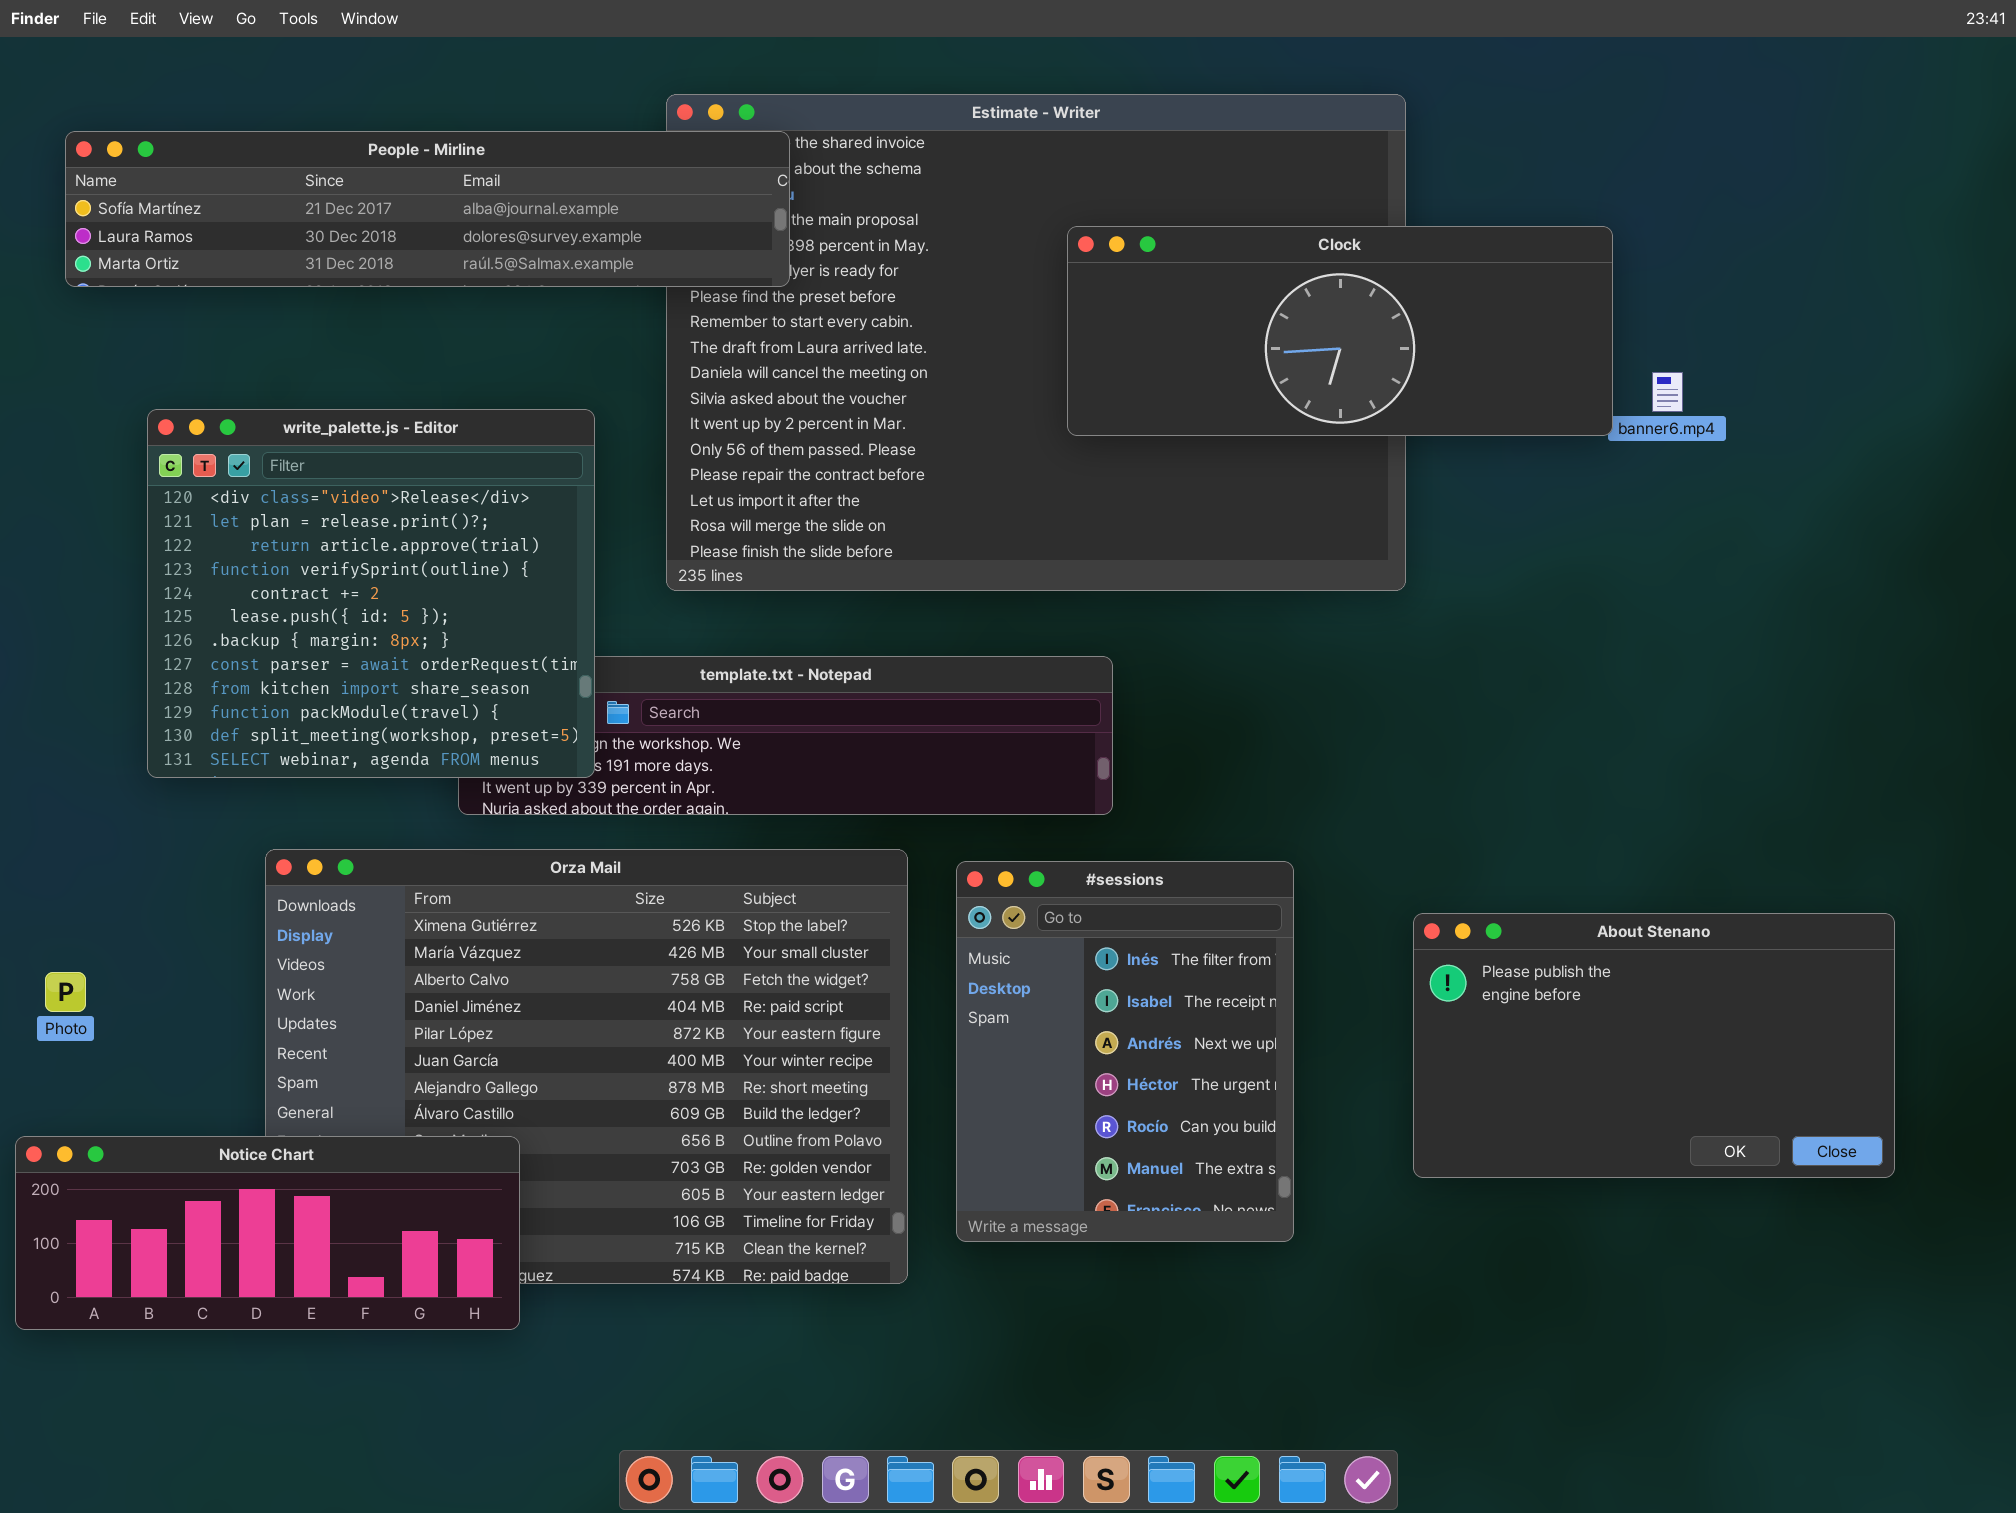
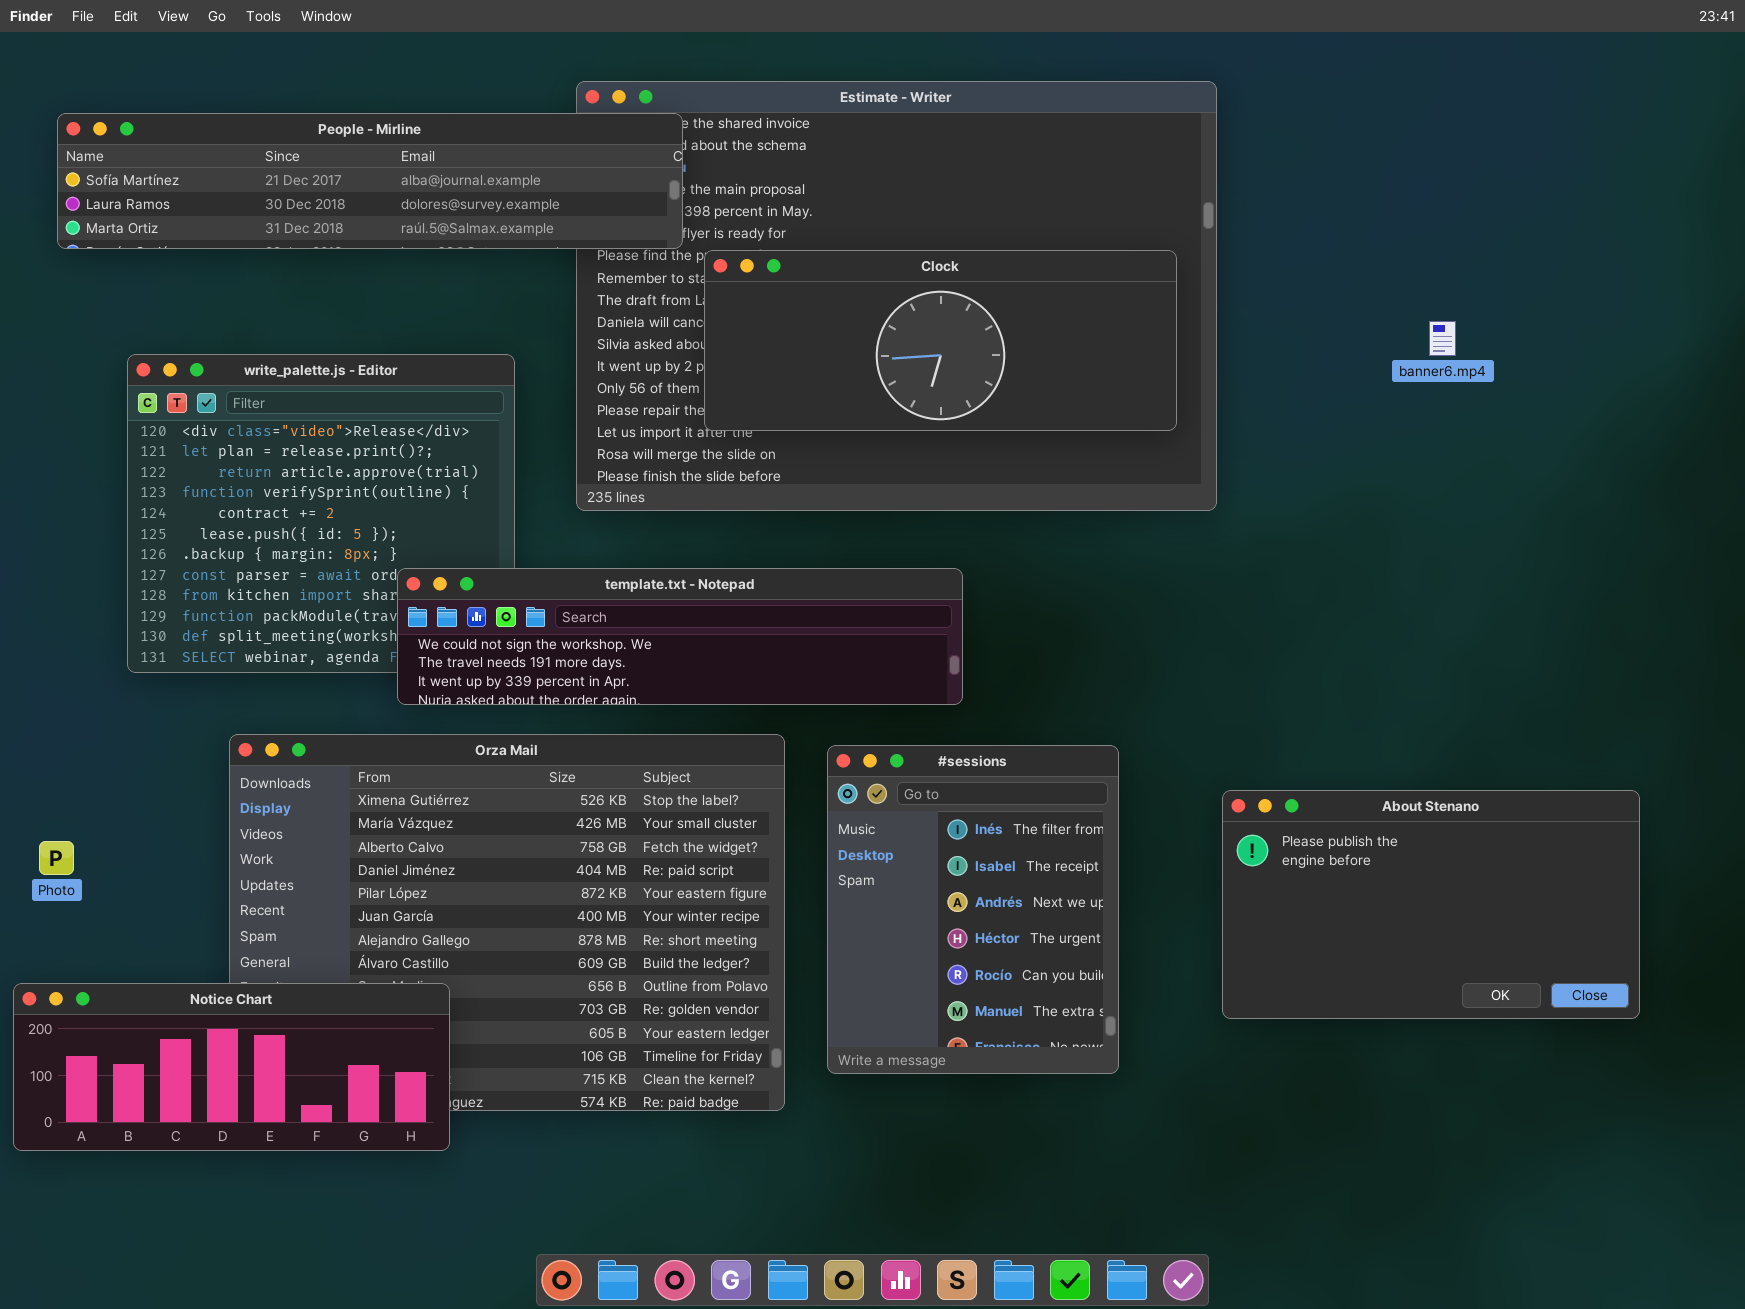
Clock: [1067,226,1613,436] -> [704,250,1177,431], moved
template.txt - Notepad: [458,656,1113,815] -> [397,568,963,705], raised

